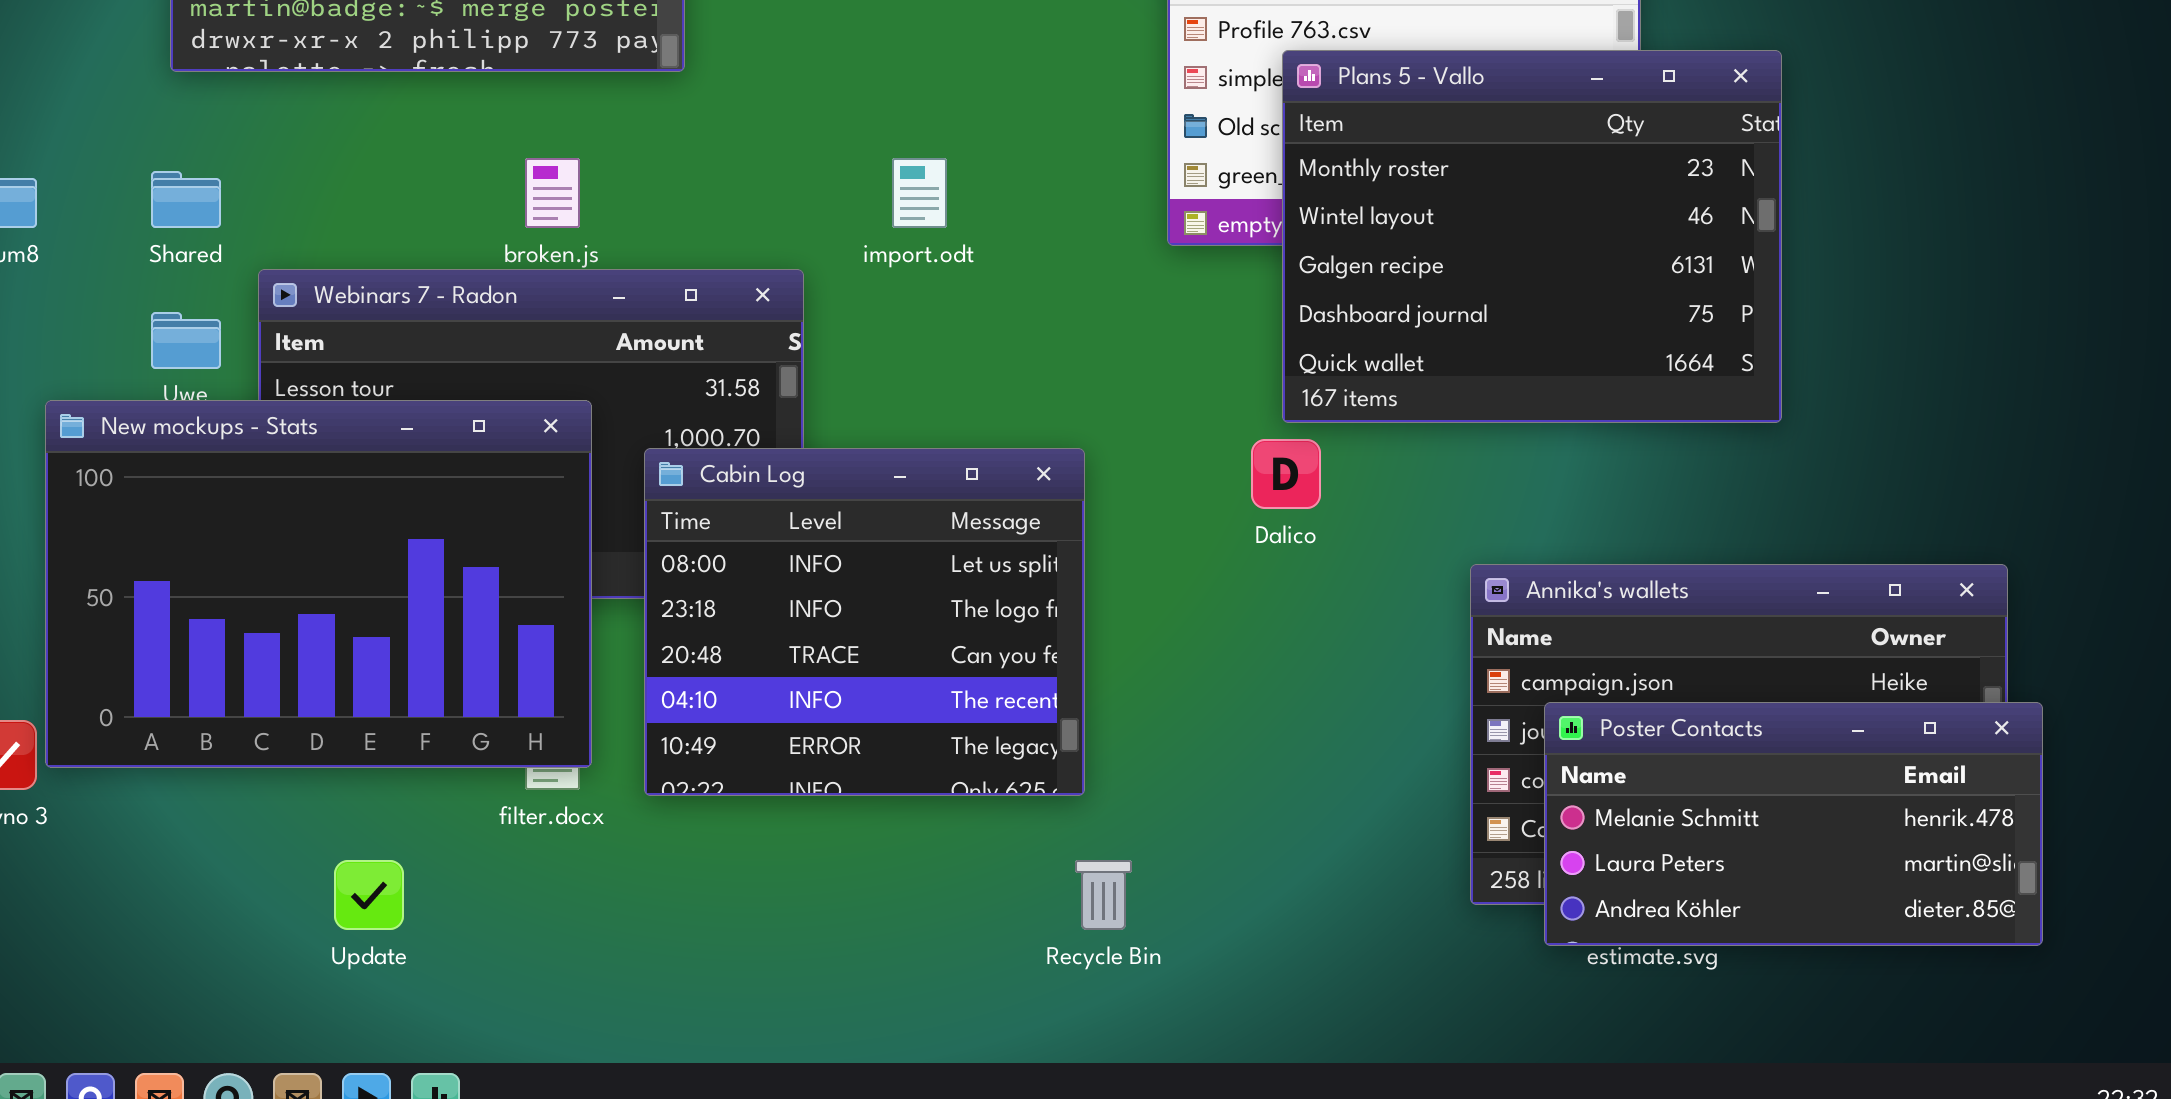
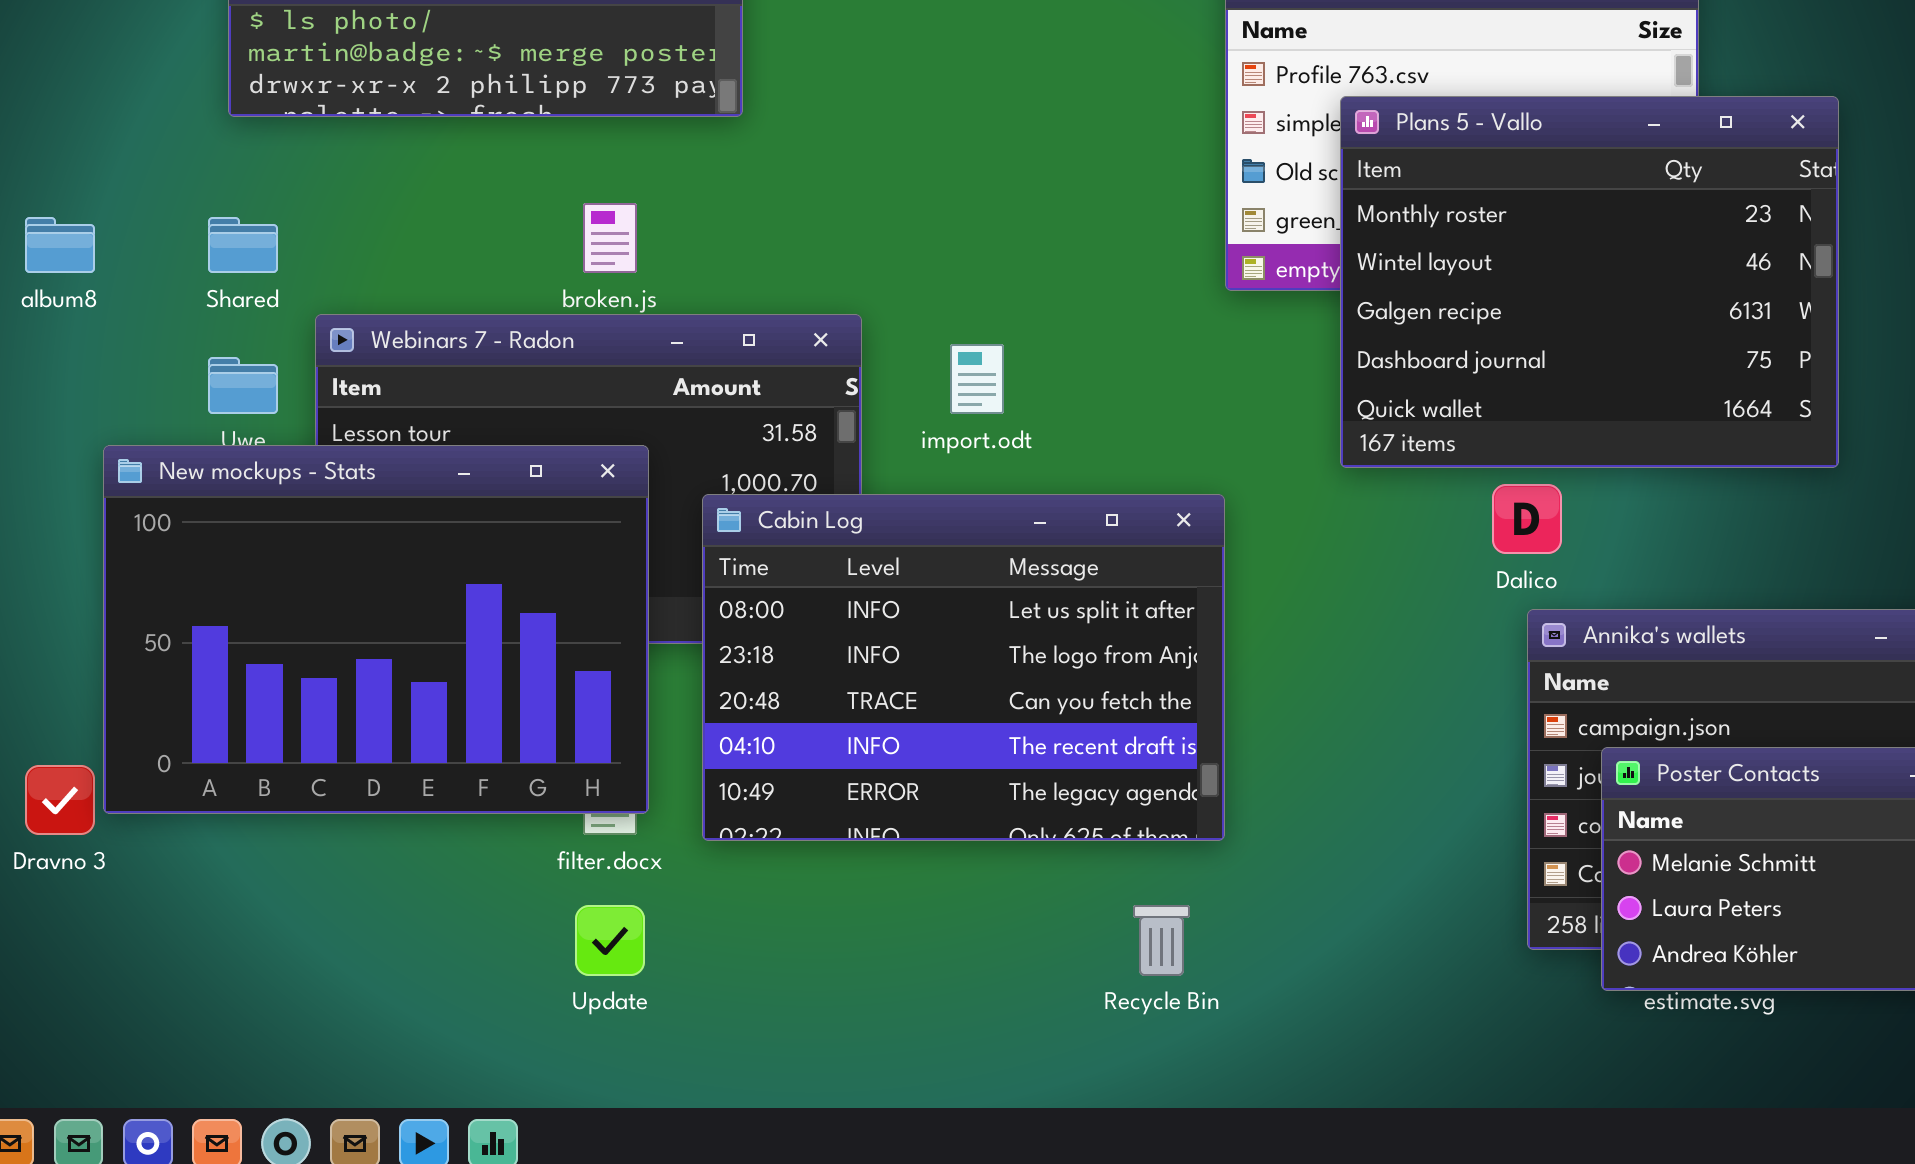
import.odt: [892,158,947,228] -> [950,344,1004,414], moved
Dalico: [1251,439,1321,509] -> [1492,484,1562,554], moved
Cabin Log: [644,448,1085,796] -> [702,494,1225,841], resized
Update: [334,860,404,930] -> [575,905,645,976], moved

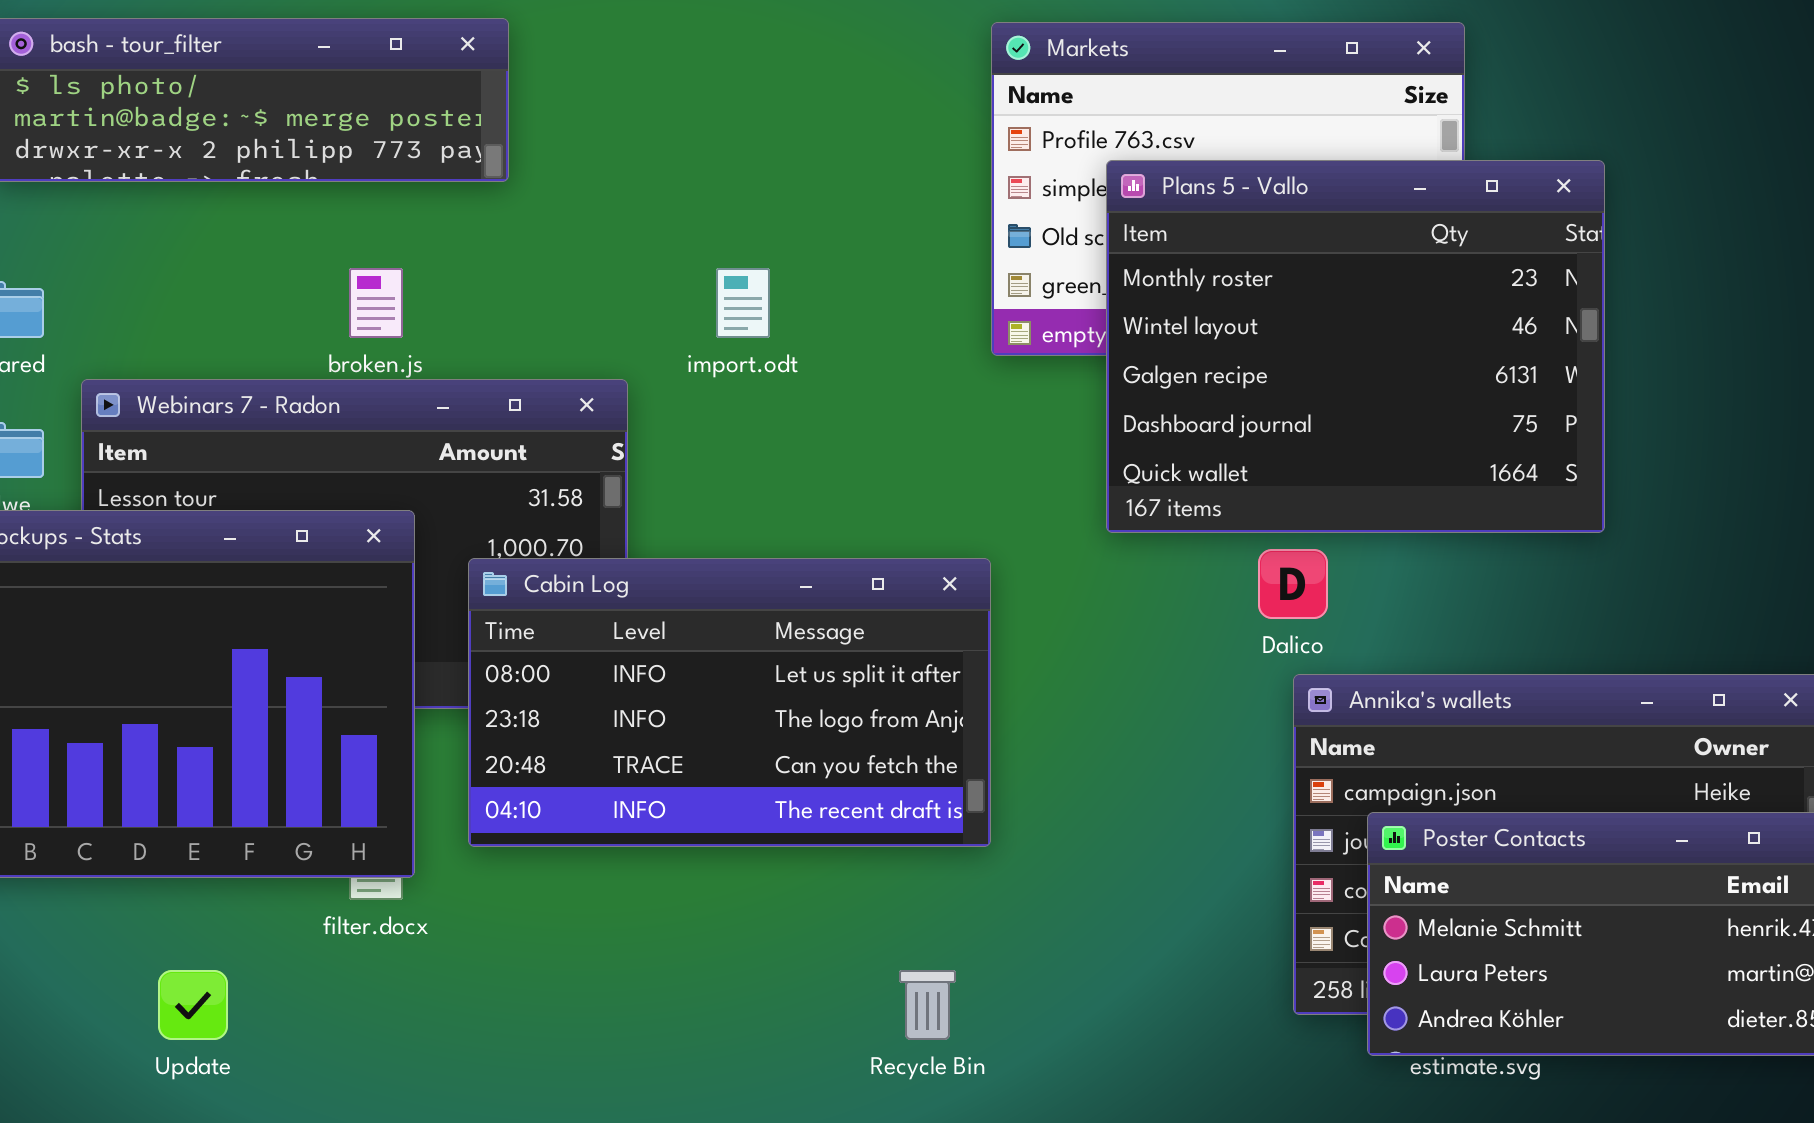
import.odt: [950,344,1004,414] -> [716,268,770,338], moved
Cabin Log: [702,494,1225,841] -> [468,558,991,847], resized
Update: [575,905,645,976] -> [158,970,228,1040], moved

